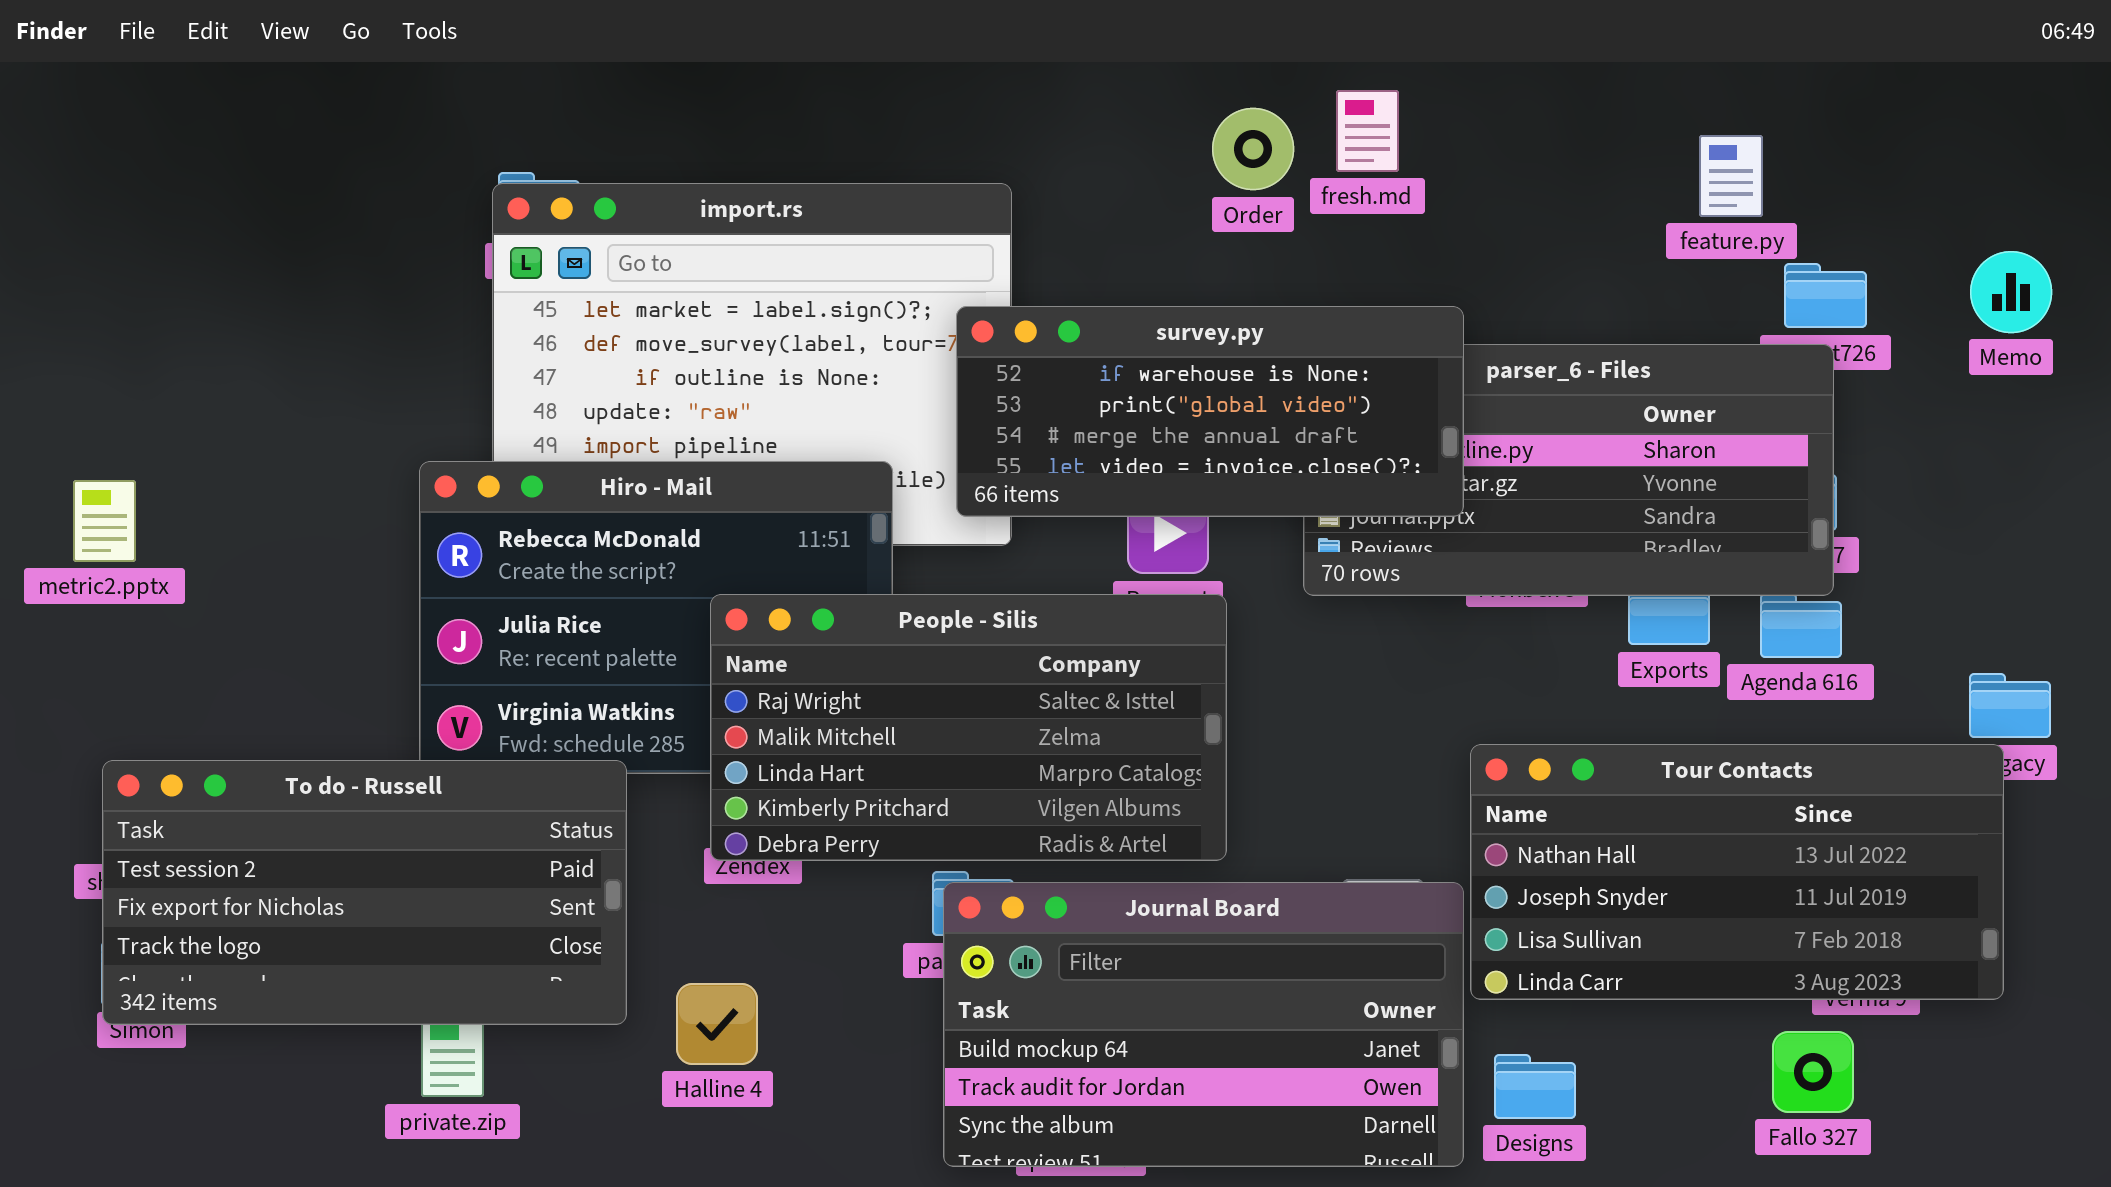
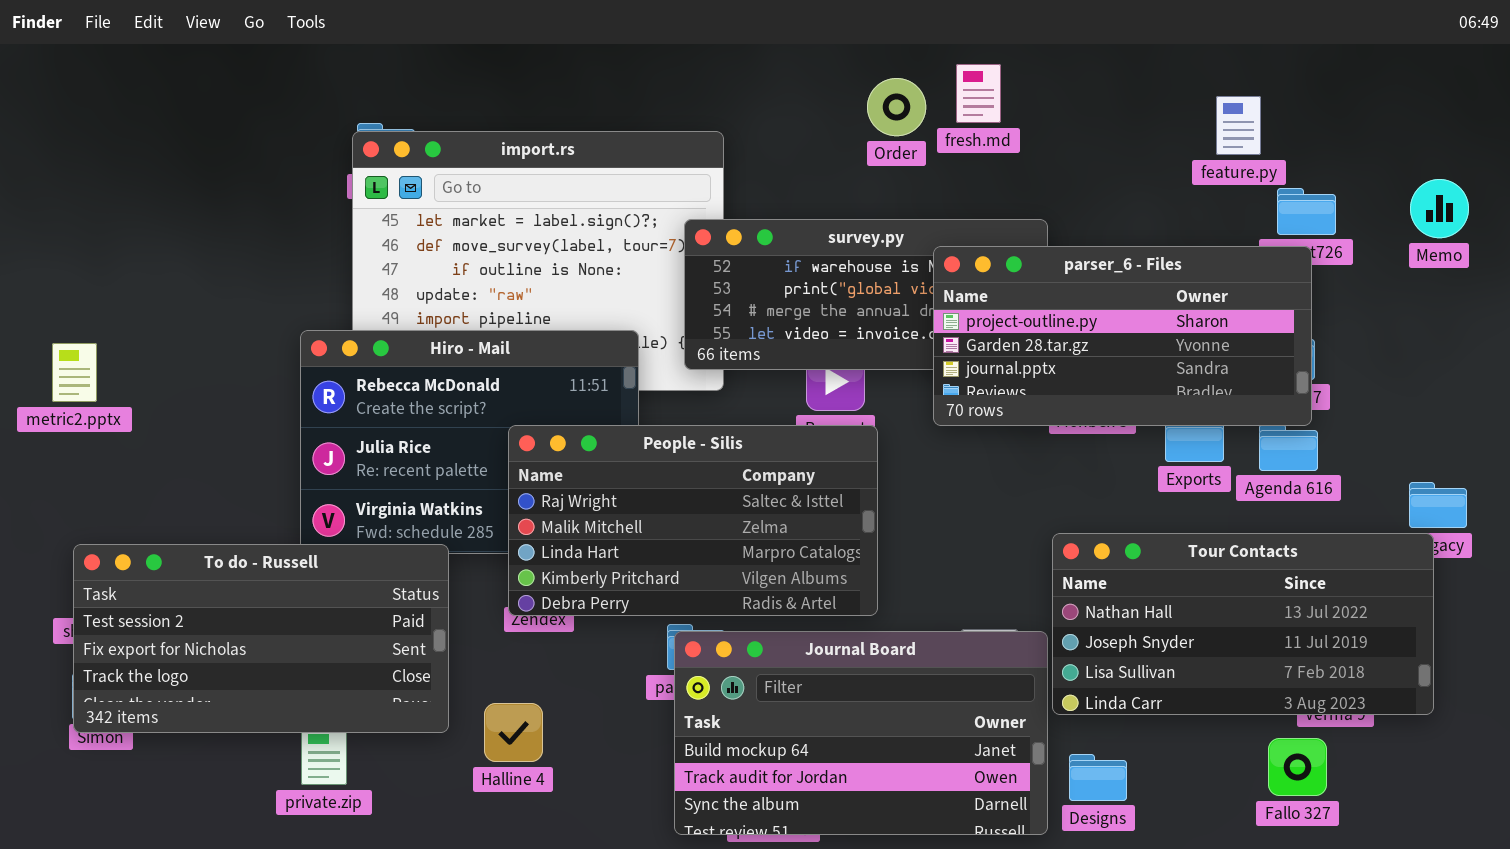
parser_6 - Files: [1303,344,1834,596] -> [933,246,1312,426], raised

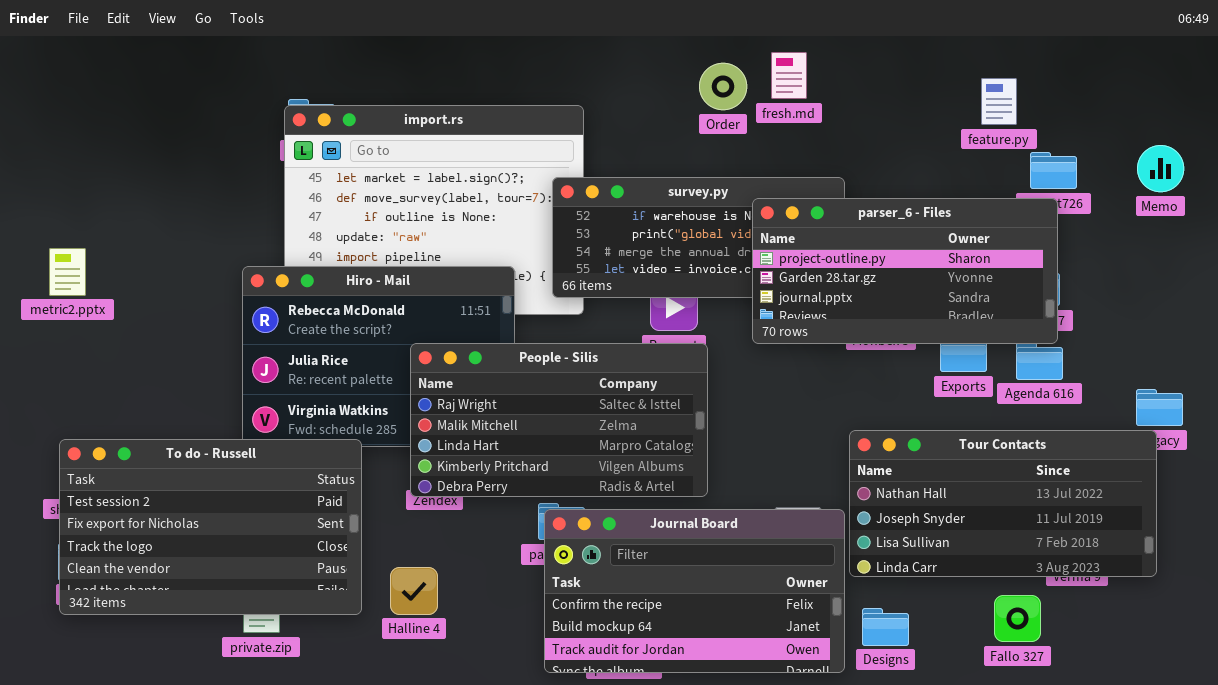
metric2.pptx: [52,343,97,402] -> [49,248,86,296], moved
To do - Russell: [73,544,449,733] -> [59,439,362,615], resized
Journal Board: [674,631,1048,835] -> [544,509,845,673], scrolled up 1 row
Fallo 327: [1268,738,1327,796] -> [994,595,1041,642], moved

